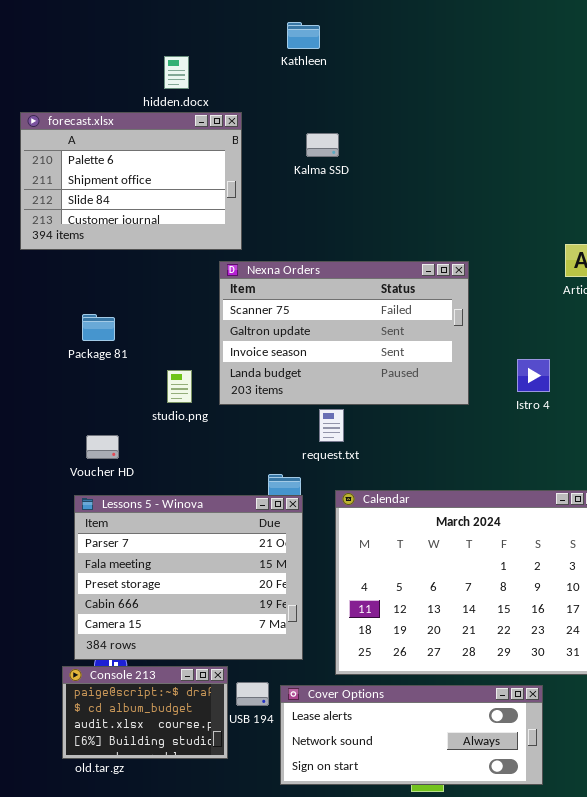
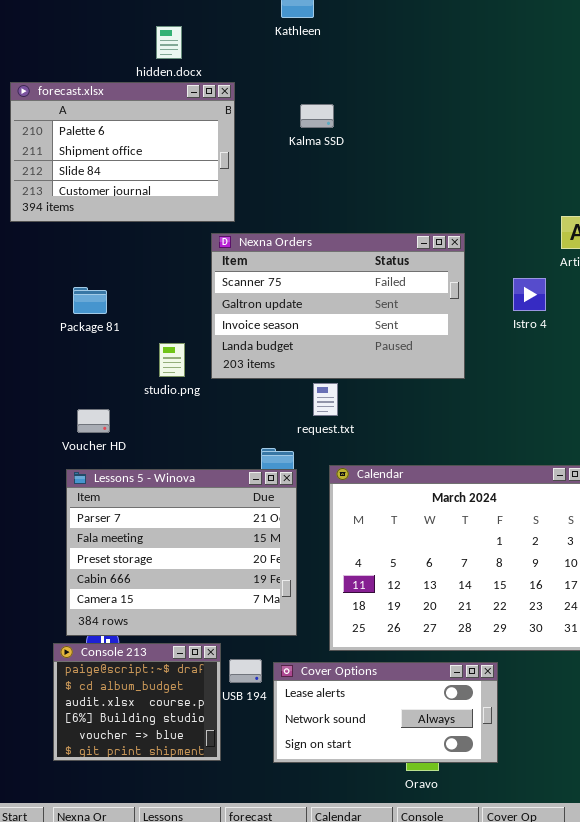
Istro 4: [517,359,550,392] -> [513,278,546,311], moved
Console 213: [62,666,228,759] -> [53,643,221,761], resized
Cover Options: [280,685,543,785] -> [273,662,498,763], resized

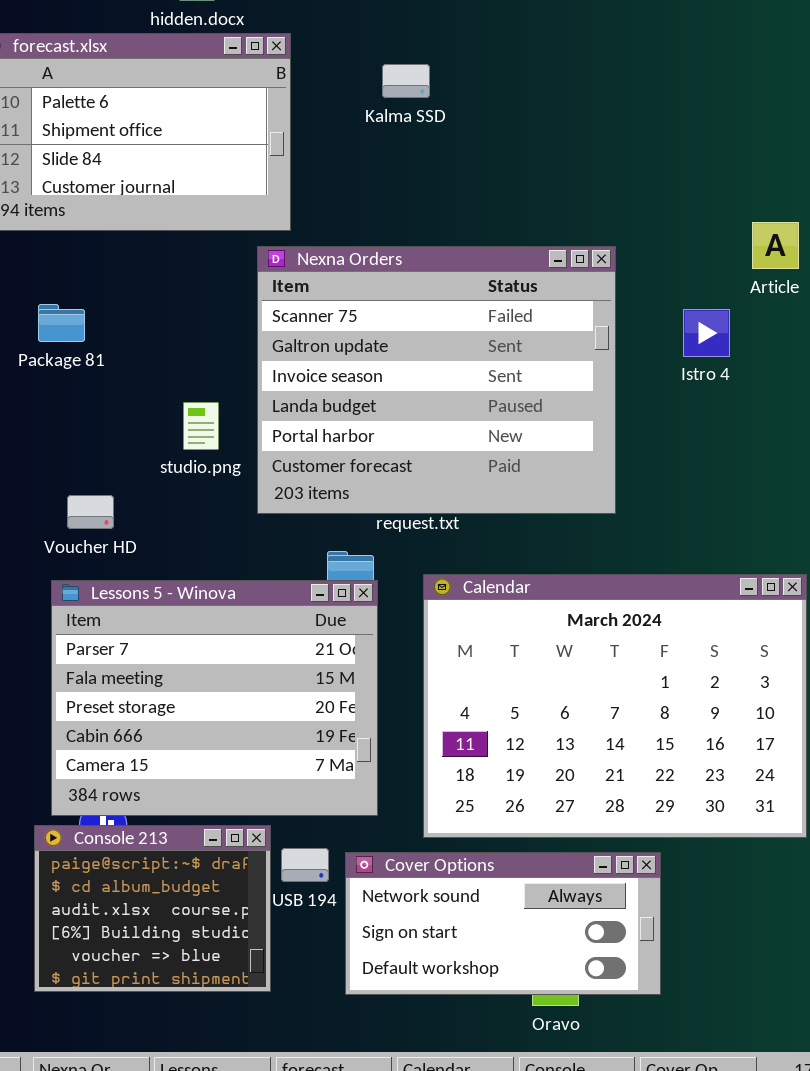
Nexna Orders: [211,233,465,379] -> [257,246,616,514], resized
Package 81: [73,287,107,314] -> [38,304,85,342], moved
Cover Options: [273,662,498,763] -> [345,852,661,995], scrolled down 1 row

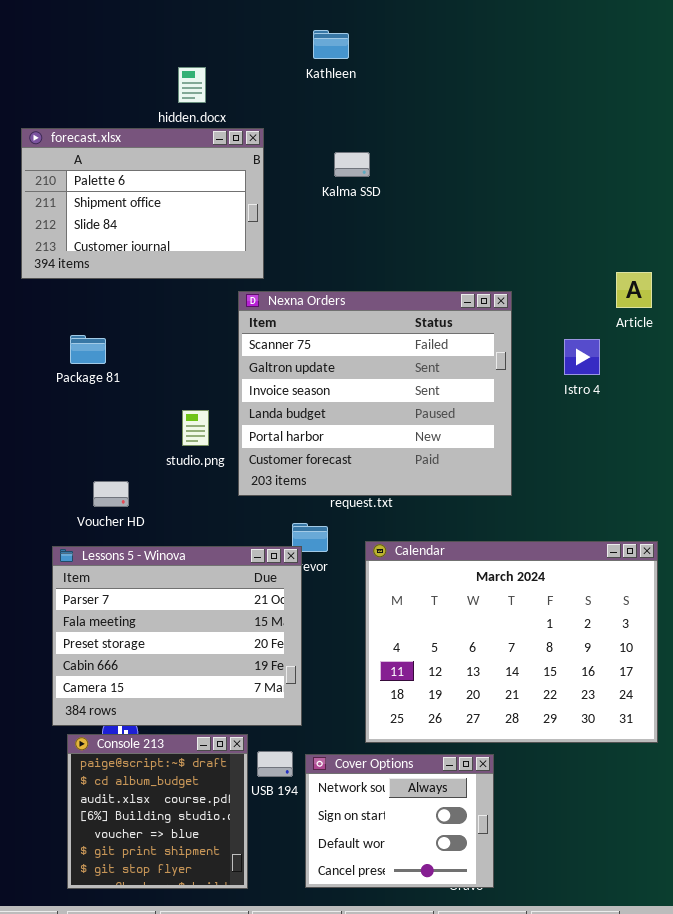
Lessons 5 - Winova: [51,580,378,816] -> [52,546,302,726], moved
Console 213: [34,825,271,992] -> [67,734,248,889], resized
Cover Options: [345,852,661,995] -> [305,754,494,888], resized

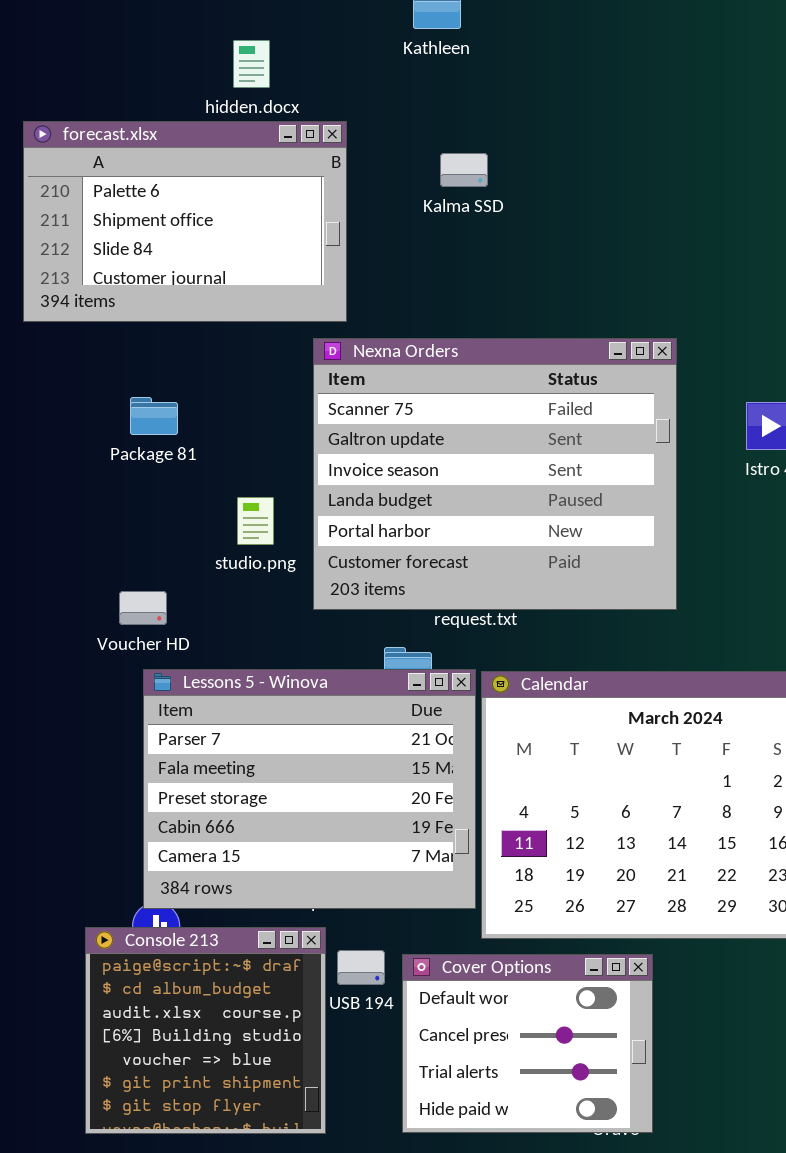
Package 81: [70,335,106,364] -> [130,397,178,435], moved
Lessons 5 - Winova: [52,546,302,726] -> [143,669,476,909], moved
Cover Options: [305,754,494,888] -> [402,954,653,1133], scrolled down 2 rows

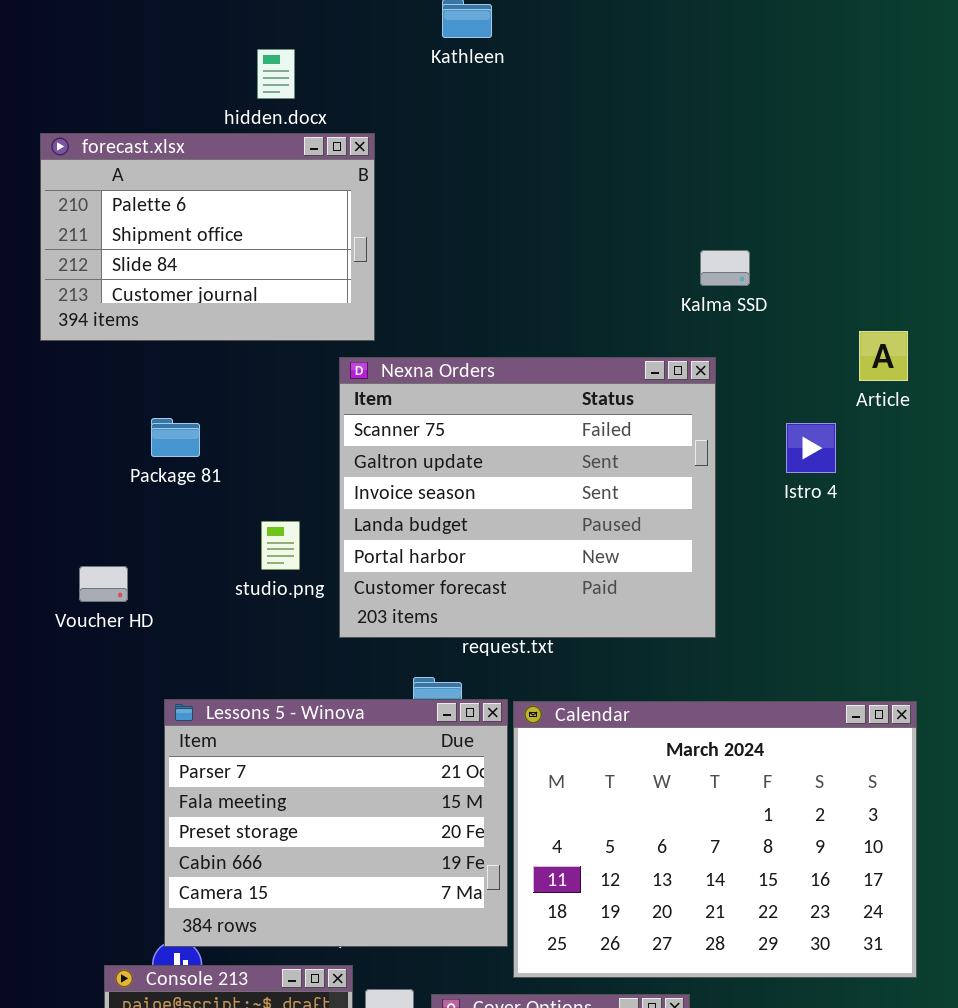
Kalma SSD: [440,153,488,187] -> [700,250,750,286], moved
Voucher HD: [119,591,167,625] -> [79,566,128,602], moved

